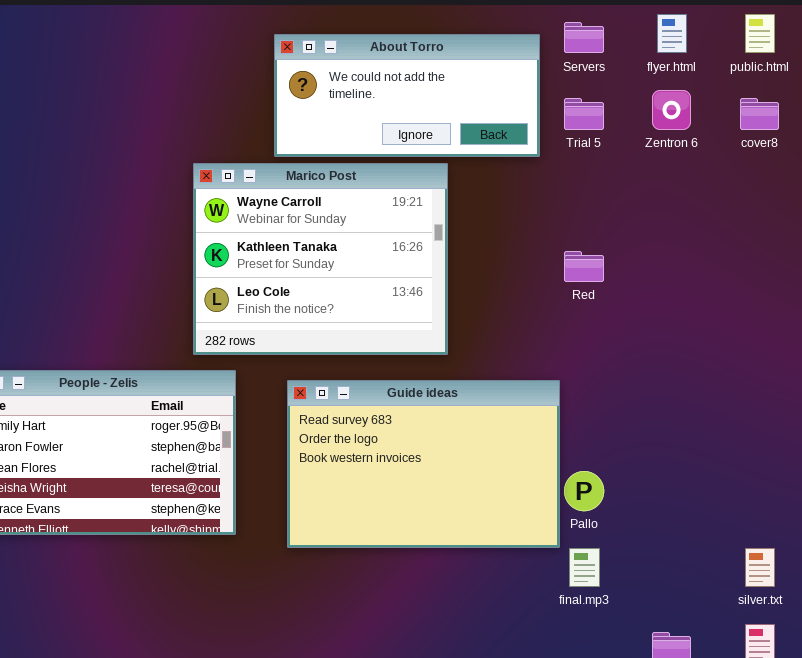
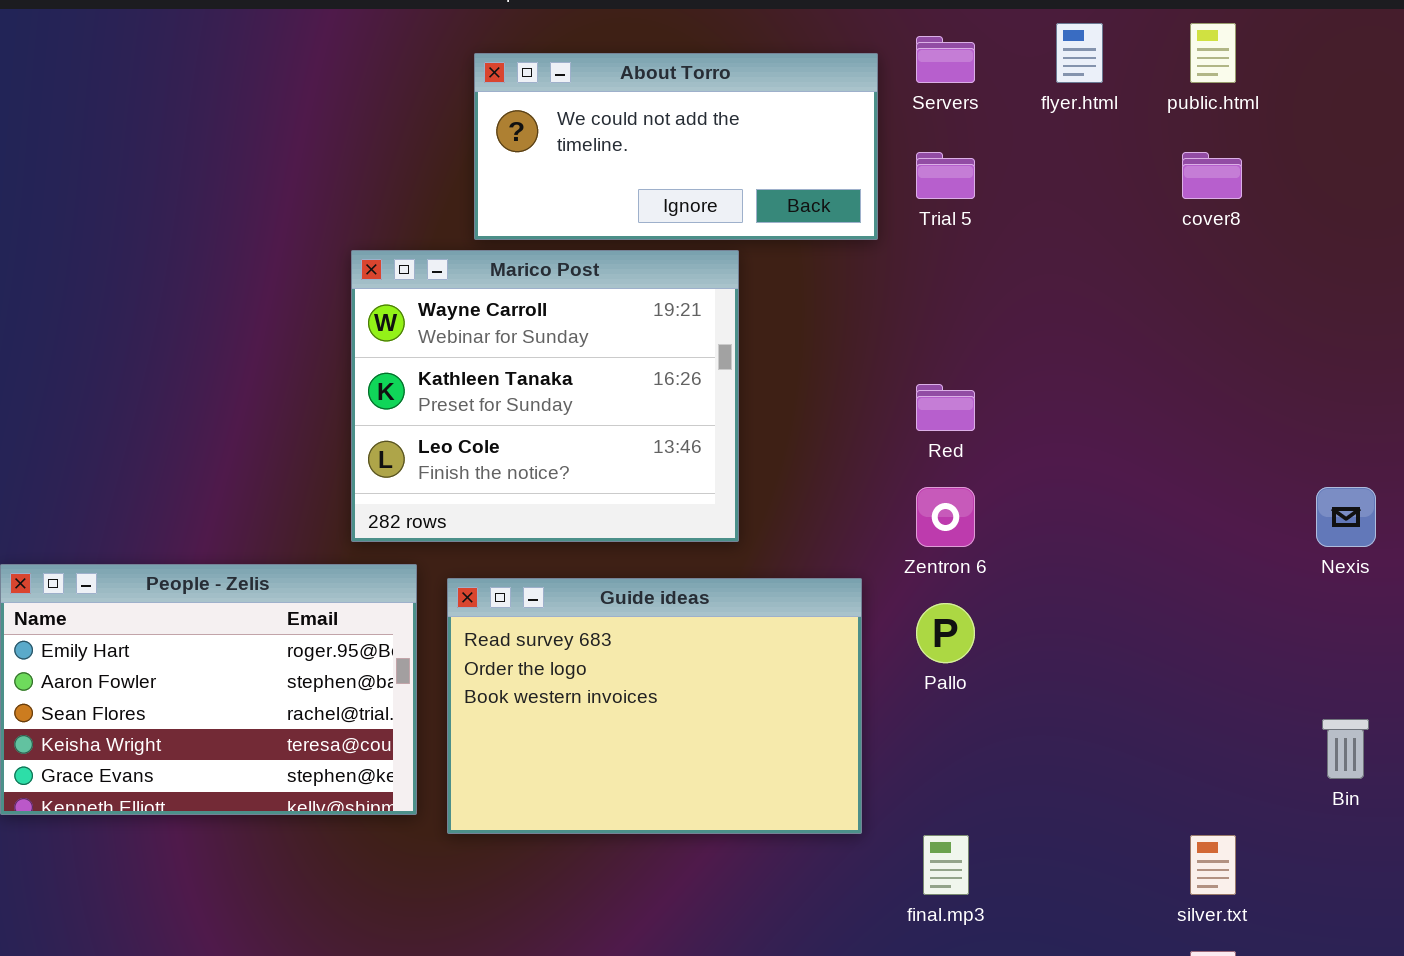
Zentron 6: [652,90,691,130] -> [916,487,975,547], moved
Guide ideas: [287,380,560,548] -> [447,578,862,834], moved
Pallo: [564,471,604,511] -> [916,603,975,663], moved

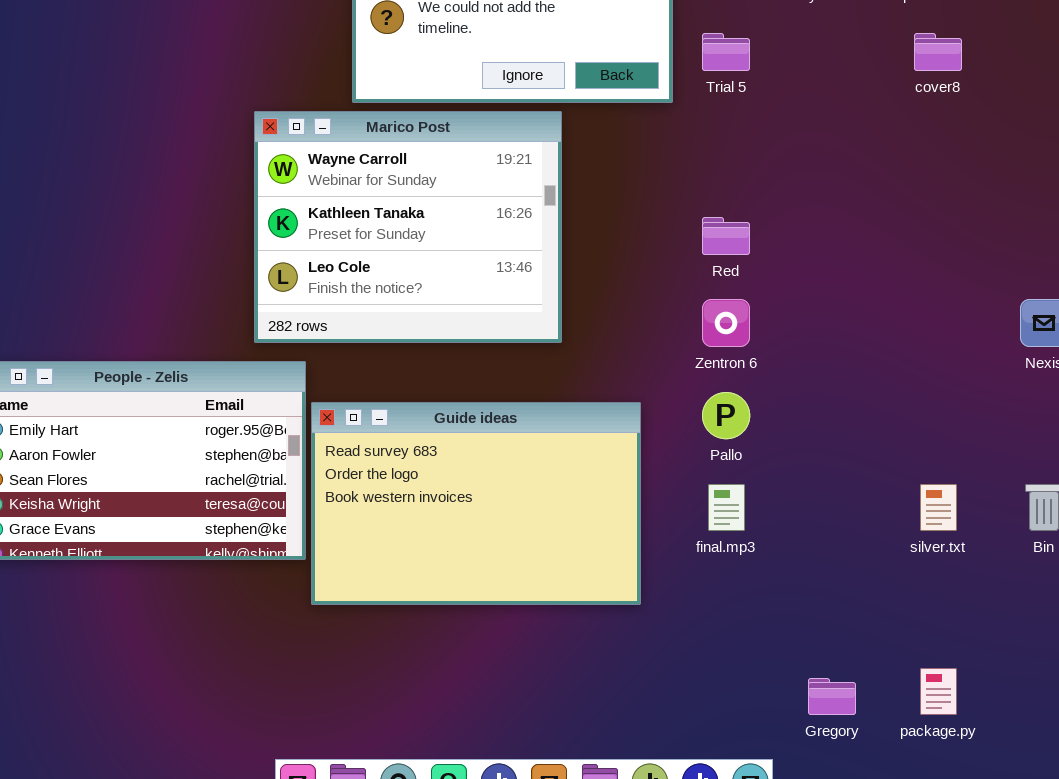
Guide ideas: [447,578,862,834] -> [311,402,641,605], moved
final.mp3: [923,835,969,895] -> [708,484,745,531], moved
silver.txt: [1190,835,1236,895] -> [920,484,957,531], moved

